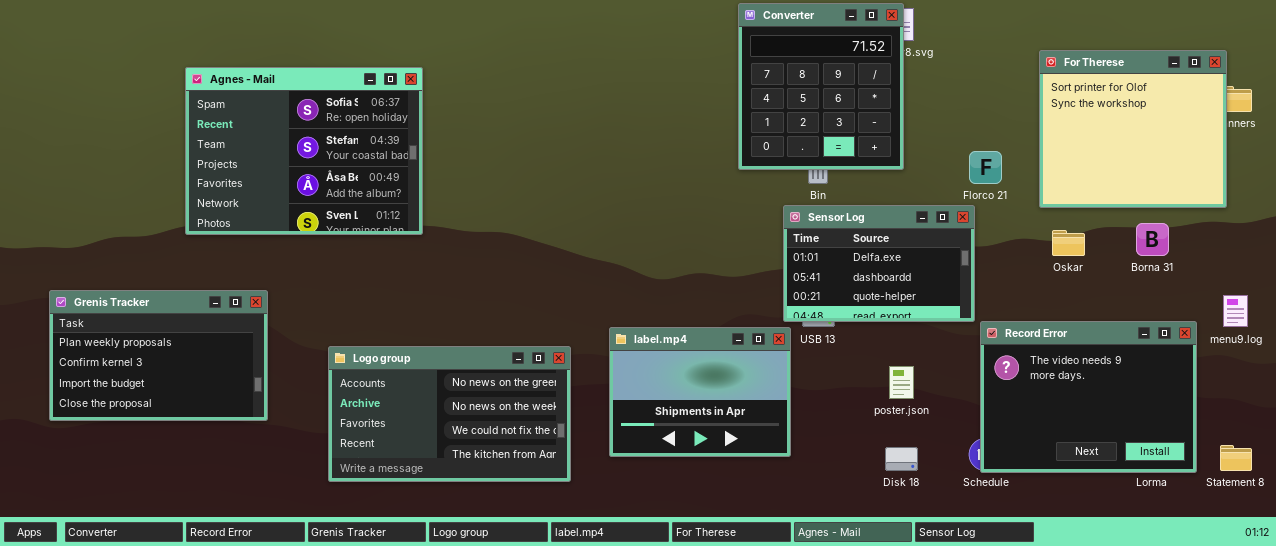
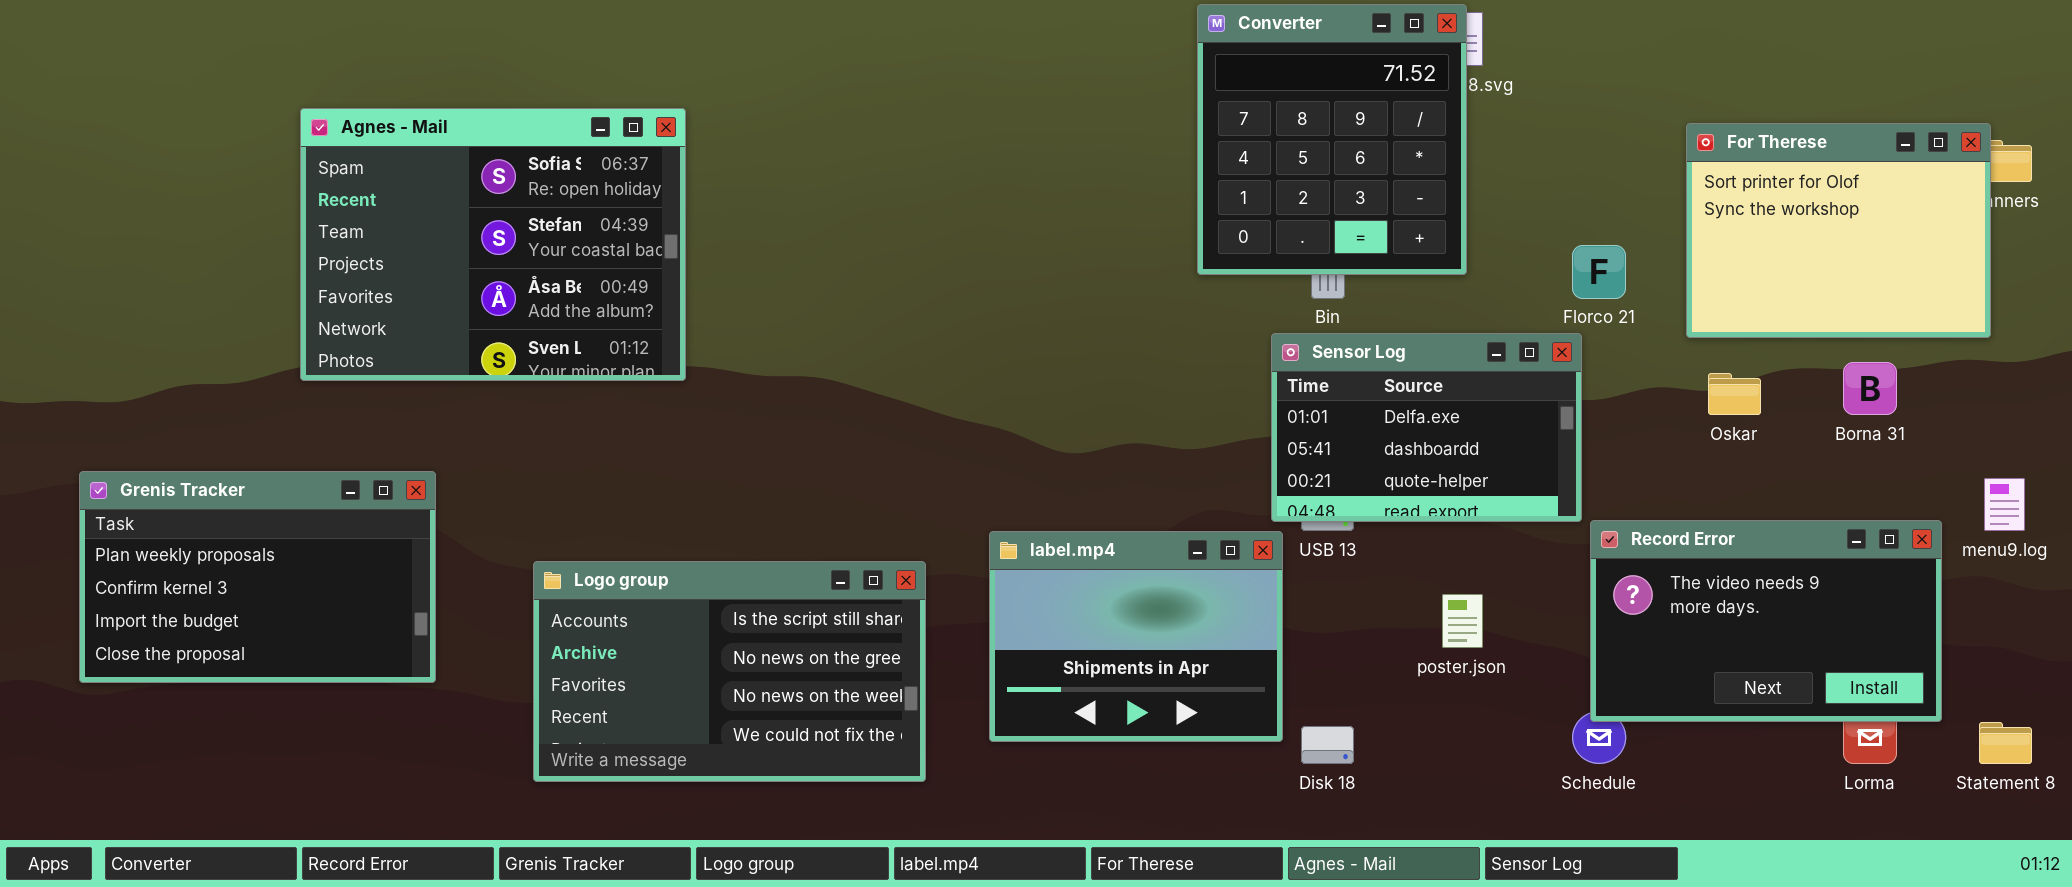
For Therese: [1039,50,1227,208] -> [1686,123,1991,338], resized
Record Error: [980,321,1197,473] -> [1590,520,1942,722], resized
Logo group: [328,346,571,482] -> [533,561,926,782], scrolled up 1 row
Disk 18: [885,447,918,471] -> [1301,726,1354,764], moved

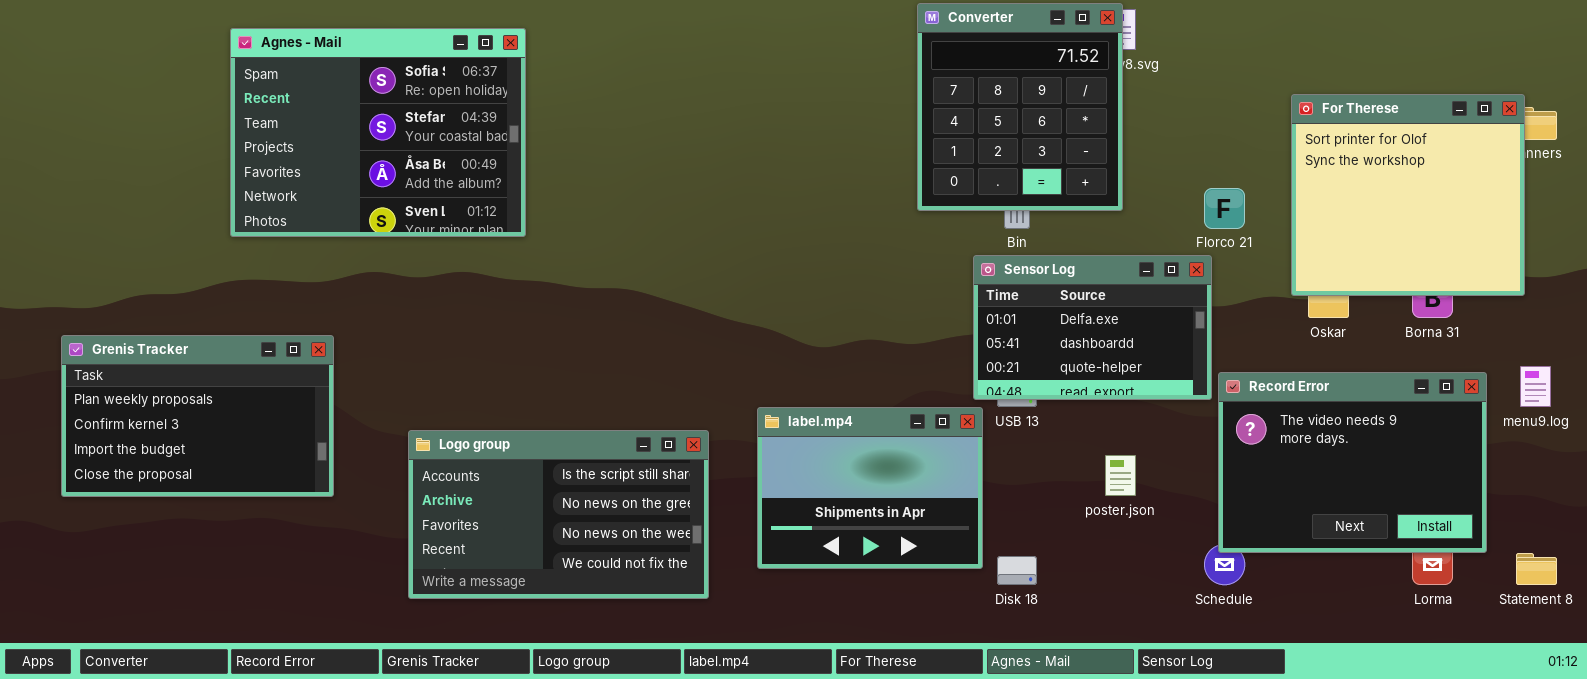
Agnes - Mail: [300,108,686,381] -> [230,28,526,237], moved
For Therese: [1686,123,1991,338] -> [1291,94,1525,296], resized
Grenis Tracker: [79,471,436,683] -> [61,335,334,497], moved
Record Error: [1590,520,1942,722] -> [1218,372,1487,553], resized

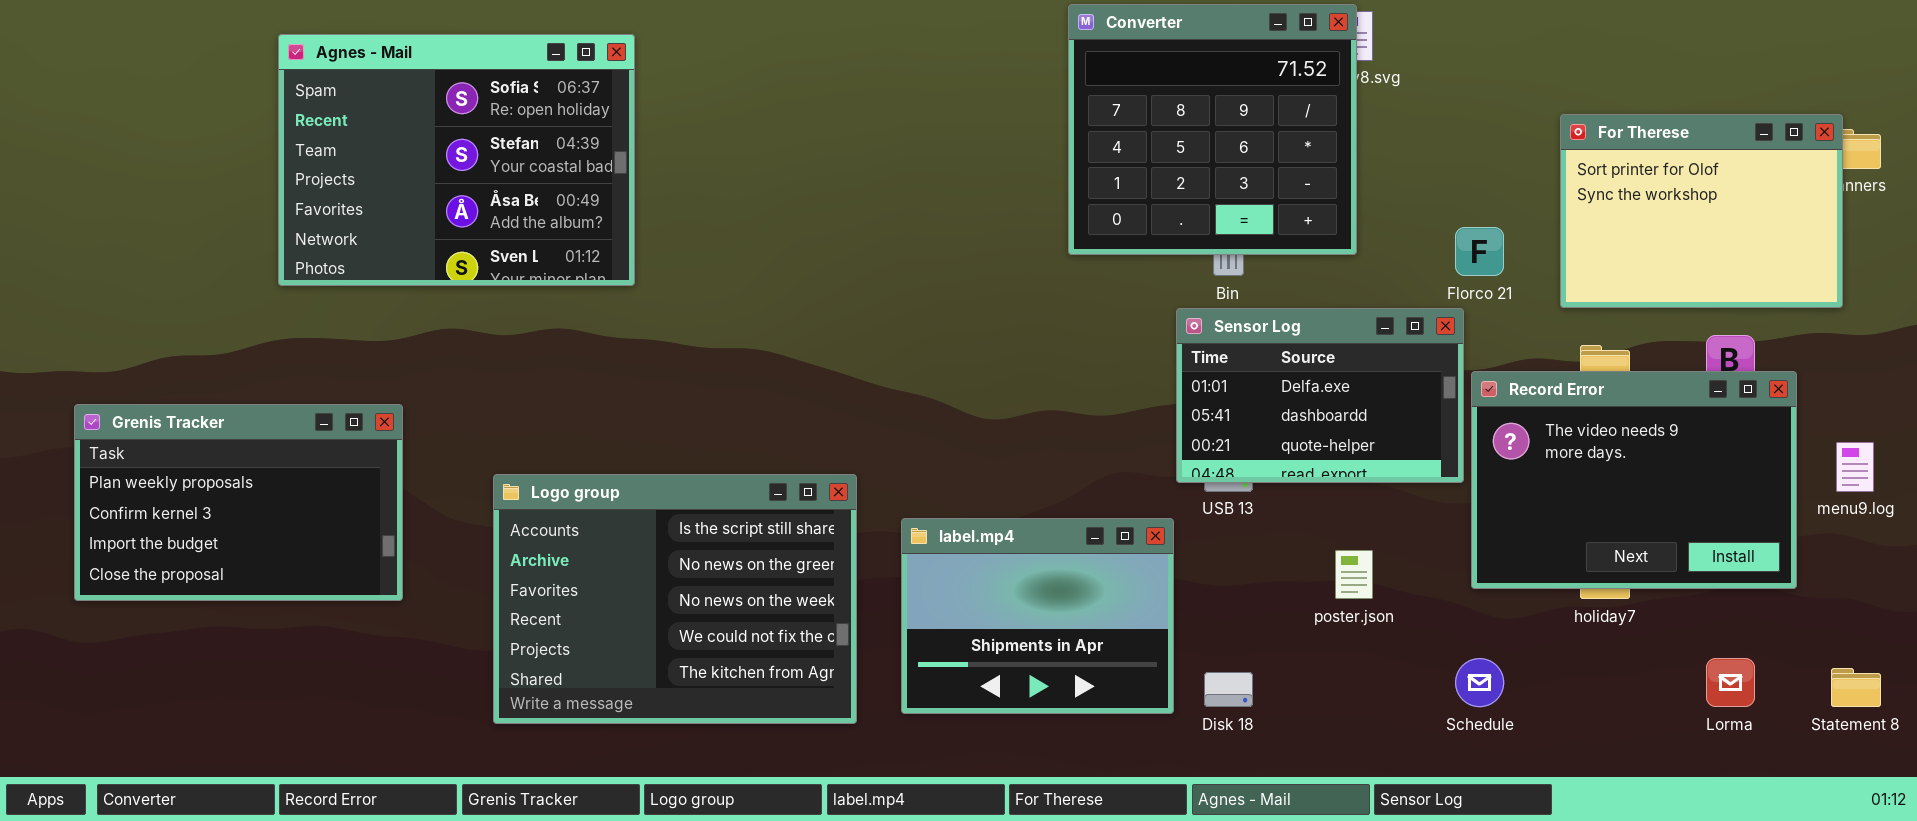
Converter: [917,3,1123,211] -> [1068,4,1357,255], resized
For Therese: [1291,94,1525,296] -> [1560,114,1843,308], resized
Record Error: [1218,372,1487,553] -> [1471,371,1797,589], moved
label.mp4: [757,407,983,569] -> [901,518,1174,714], moved
Logo group: [408,430,709,599] -> [493,474,857,724], resized

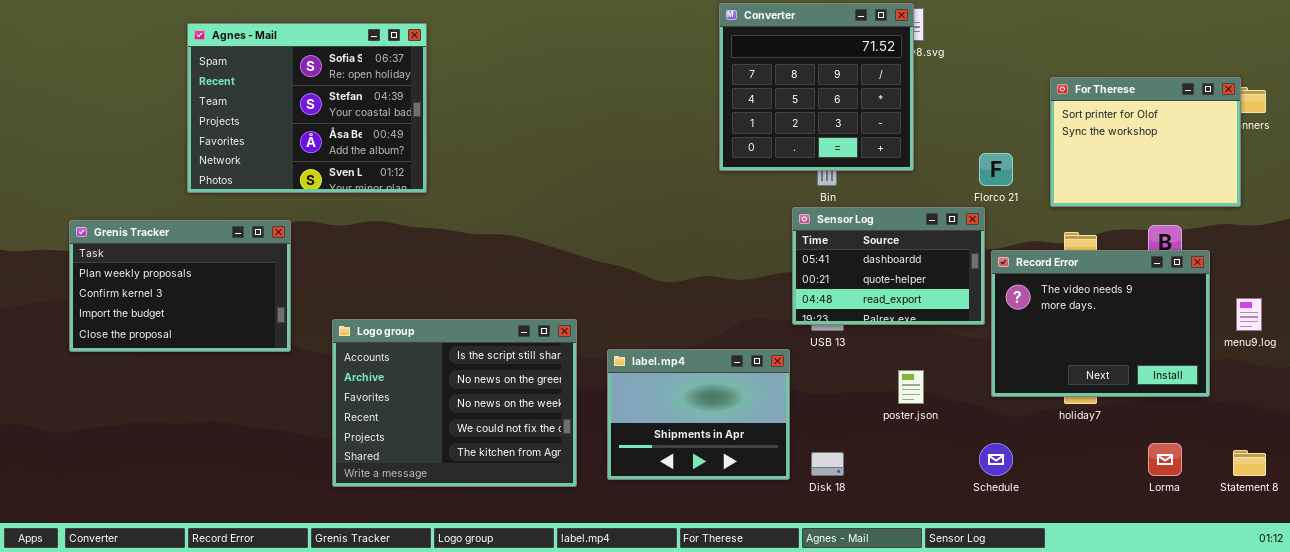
Sensor Log: [1176,308,1464,483] -> [792,207,985,325], scrolled down 1 row
Grenis Tracker: [74,404,403,601] -> [69,220,291,352], moved

